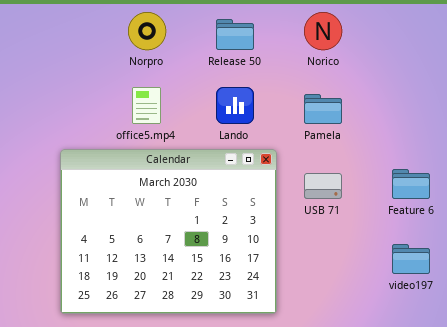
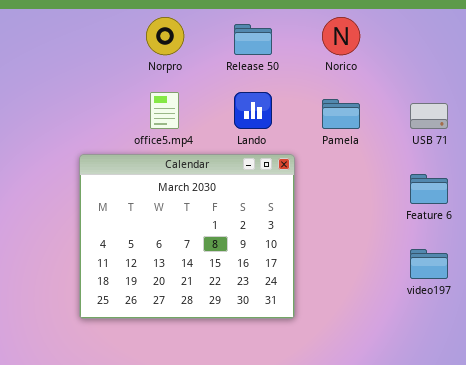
USB 71: [304,173,342,199] -> [410,103,448,129], moved

